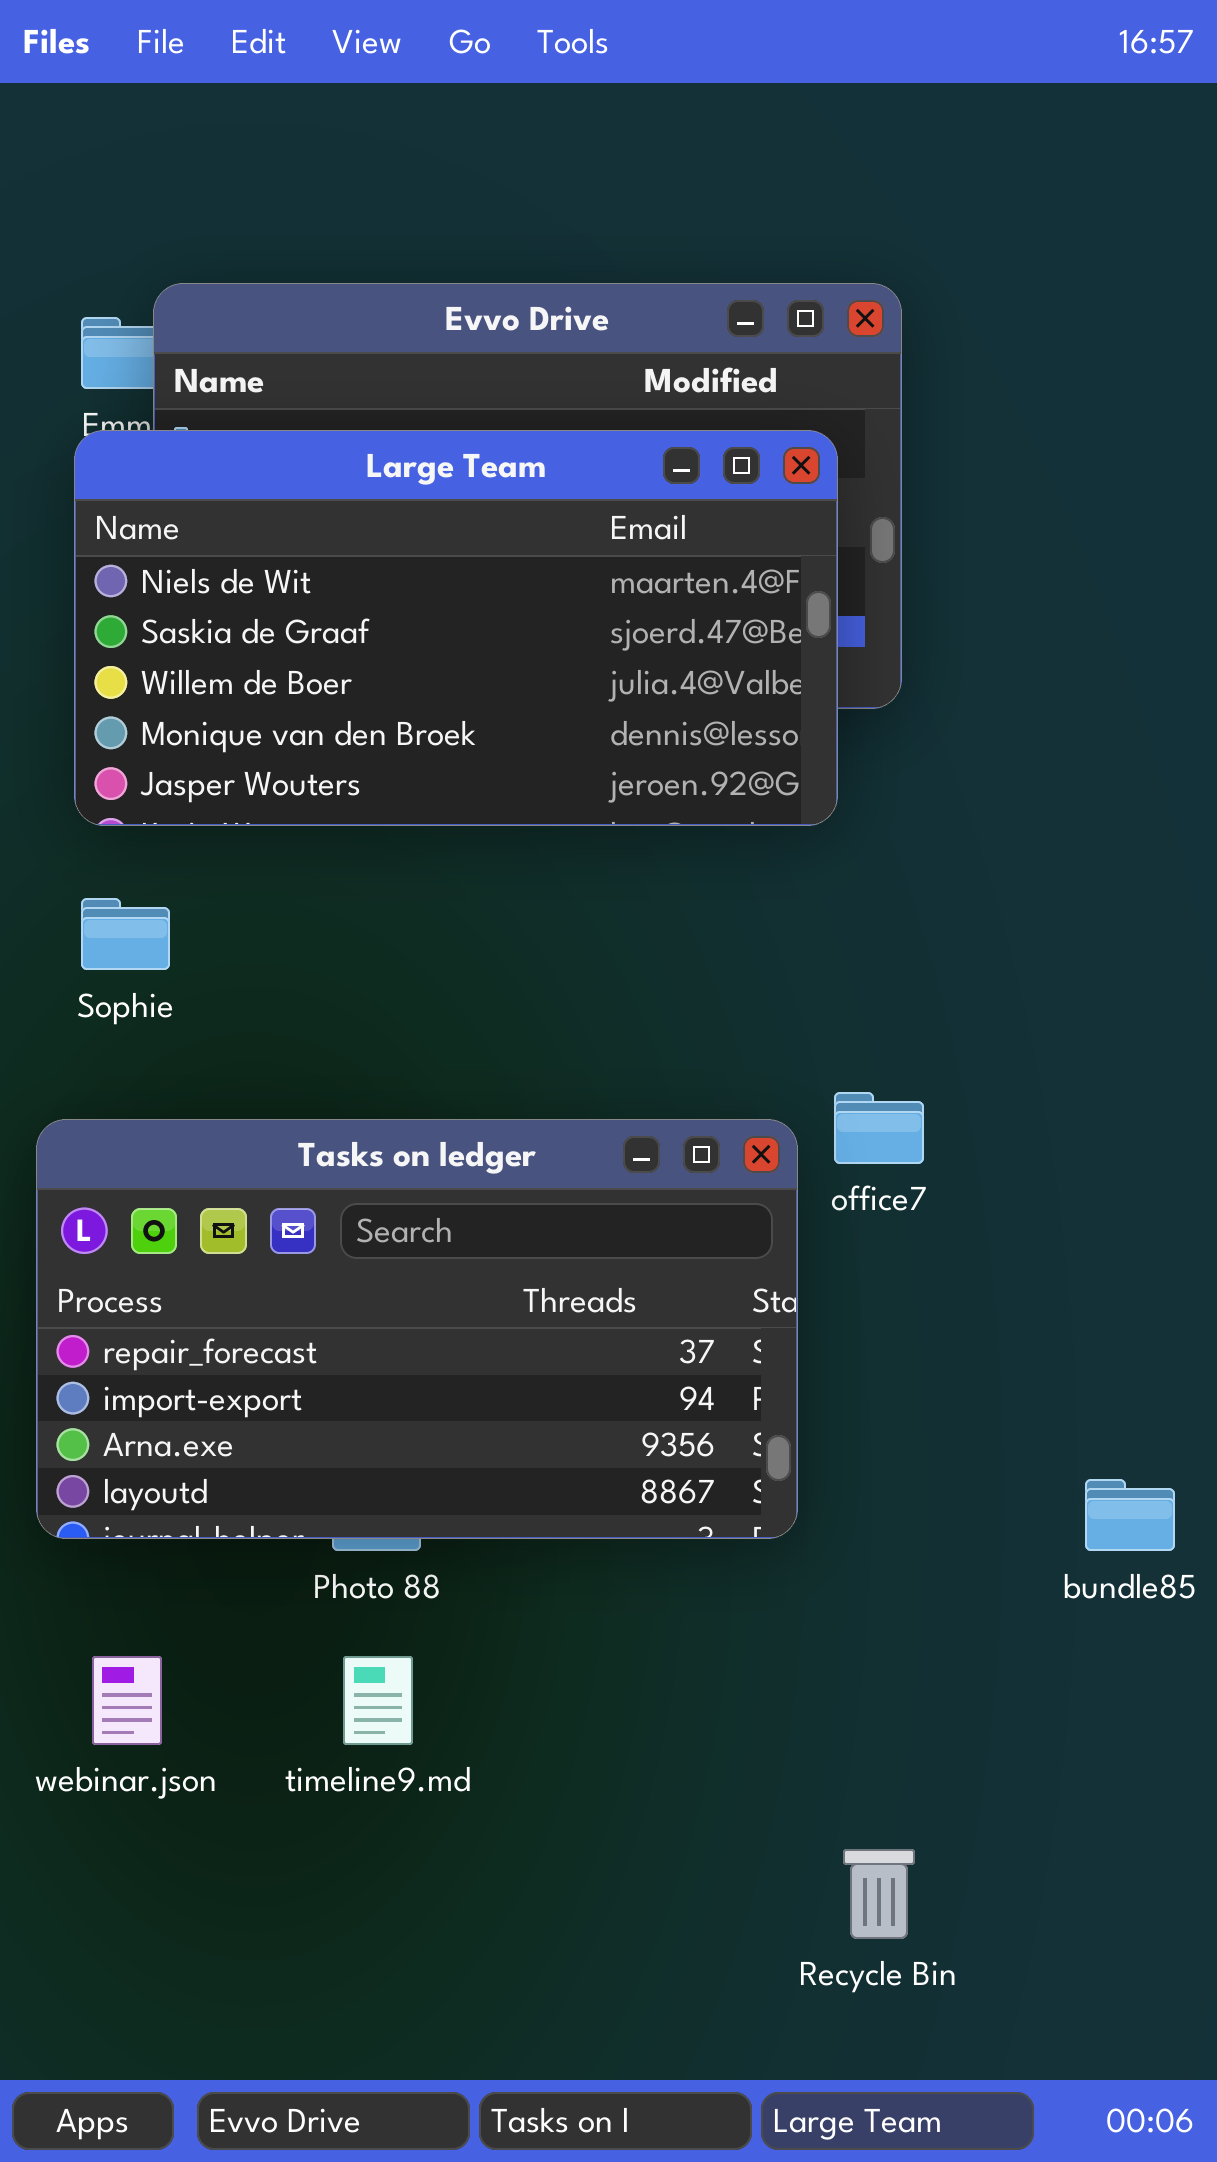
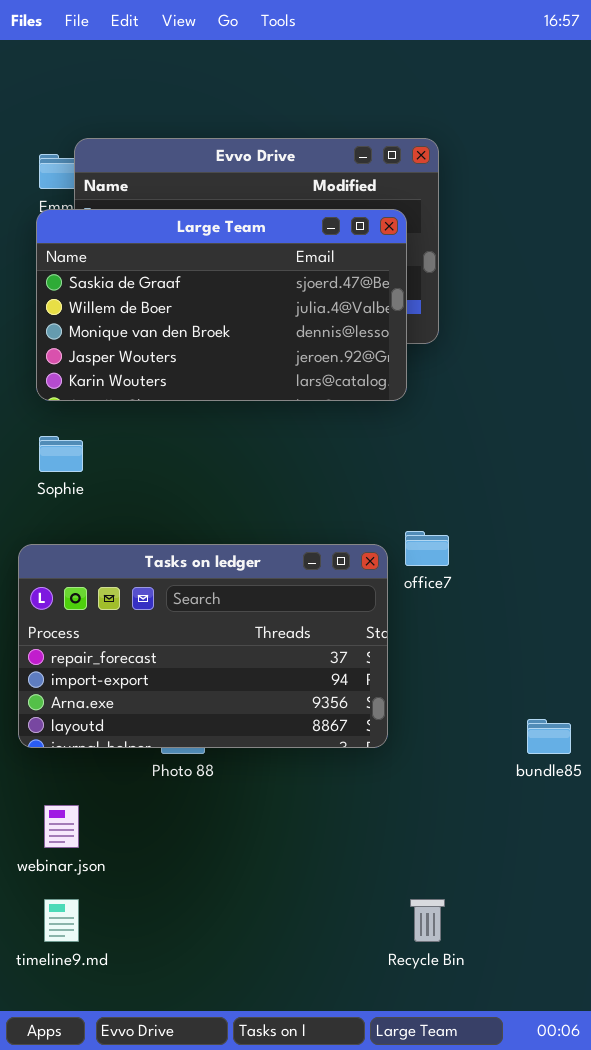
Large Team: [74,430,838,826] -> [36,209,407,401], scrolled down 1 row
timeline9.md: [343,1656,413,1745] -> [44,899,79,942], moved

